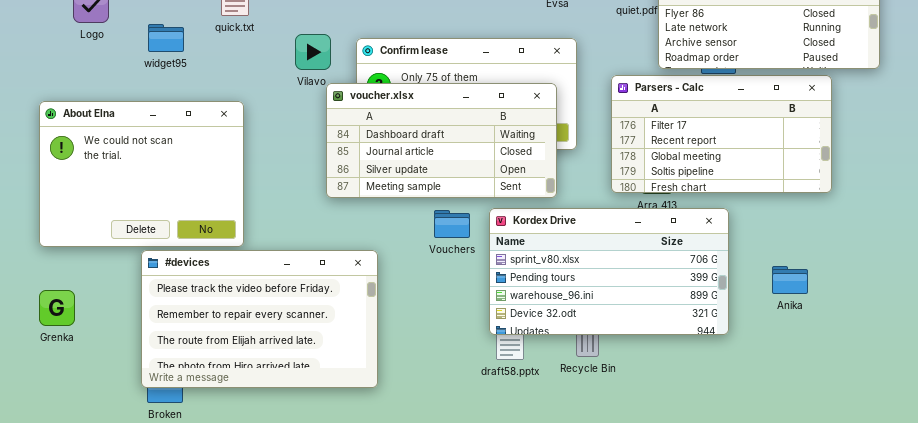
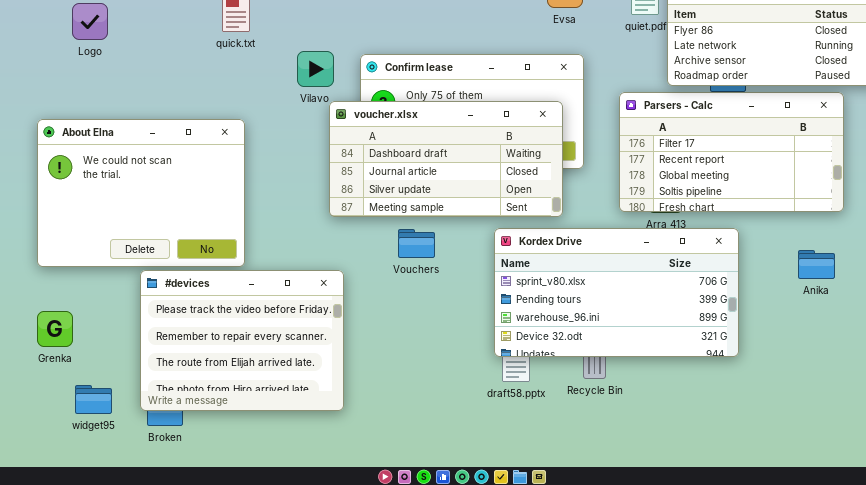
widget95: [148,24,184,52] -> [75,385,112,414], moved
Vouchers: [434,210,470,238] -> [398,229,435,258], moved
#devices: [141,250,378,388] -> [140,270,344,411], resized
Anika: [772,266,808,294] -> [798,250,835,279], moved

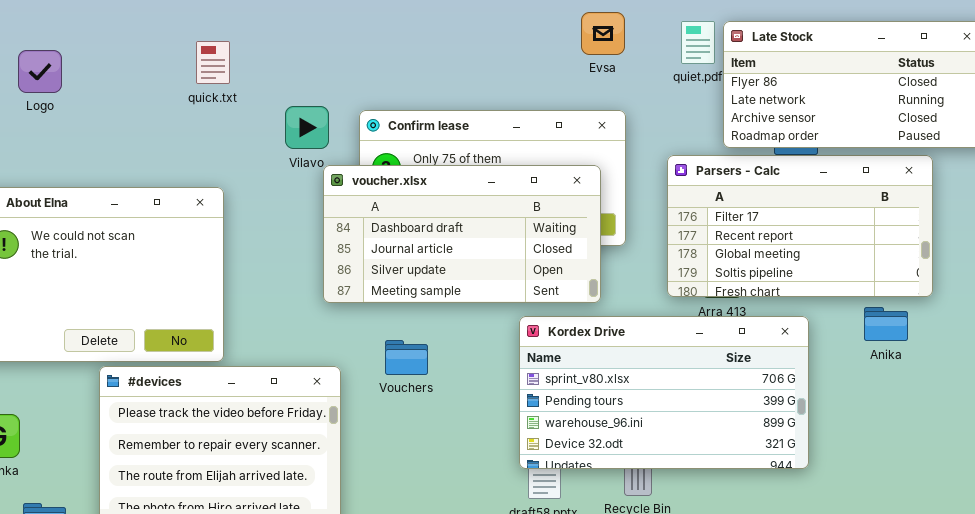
Vouchers: [398,229,435,258] -> [385,340,428,375], moved
Anika: [798,250,835,279] -> [864,307,908,341], moved

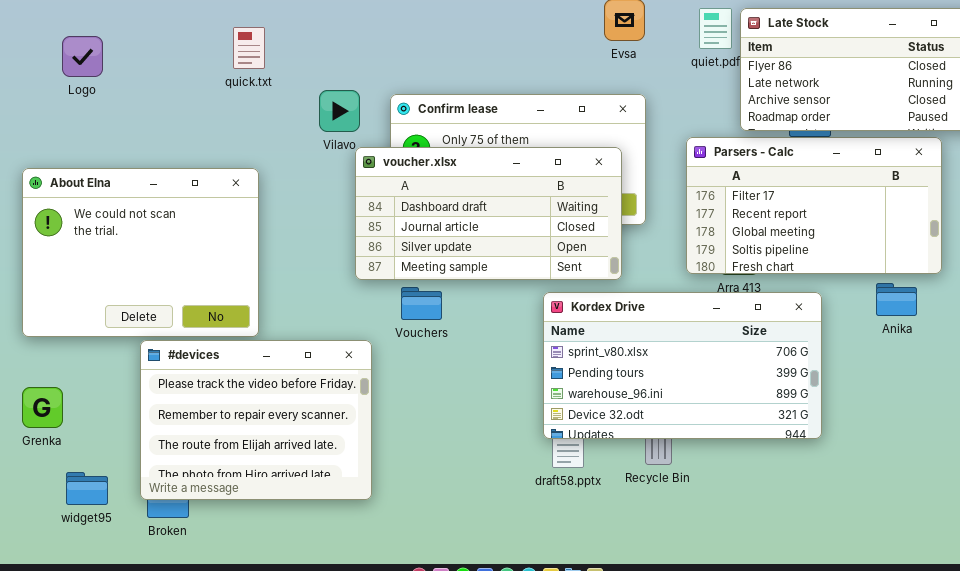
Vouchers: [385,340,428,375] -> [401,287,442,320], moved

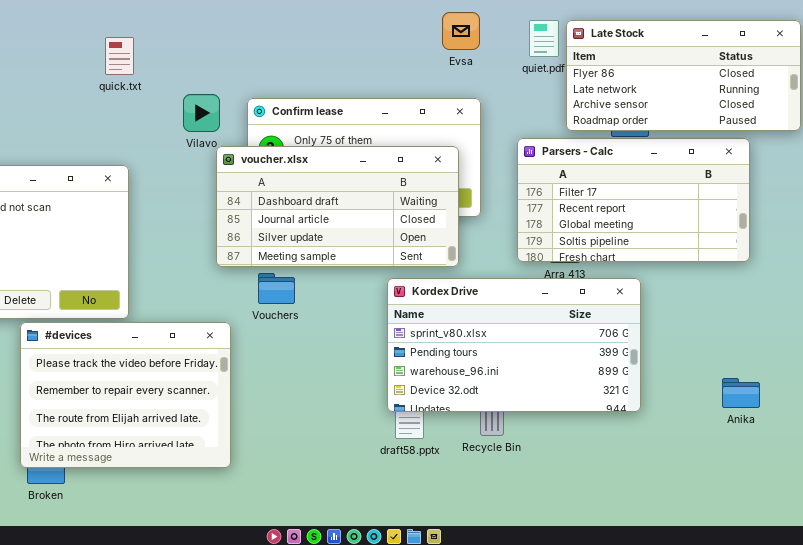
Anika: [876,283,917,316] -> [722,378,760,408], moved

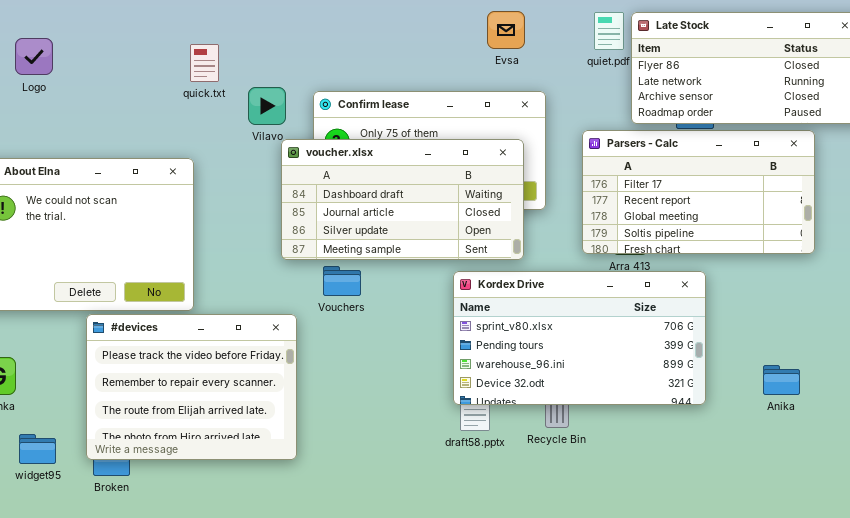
Evsa: [442,12,480,50] -> [487,11,525,49], moved
quick.txt: [105,37,134,75] -> [190,44,219,82], moved
Anika: [722,378,760,408] -> [763,365,800,395], moved

